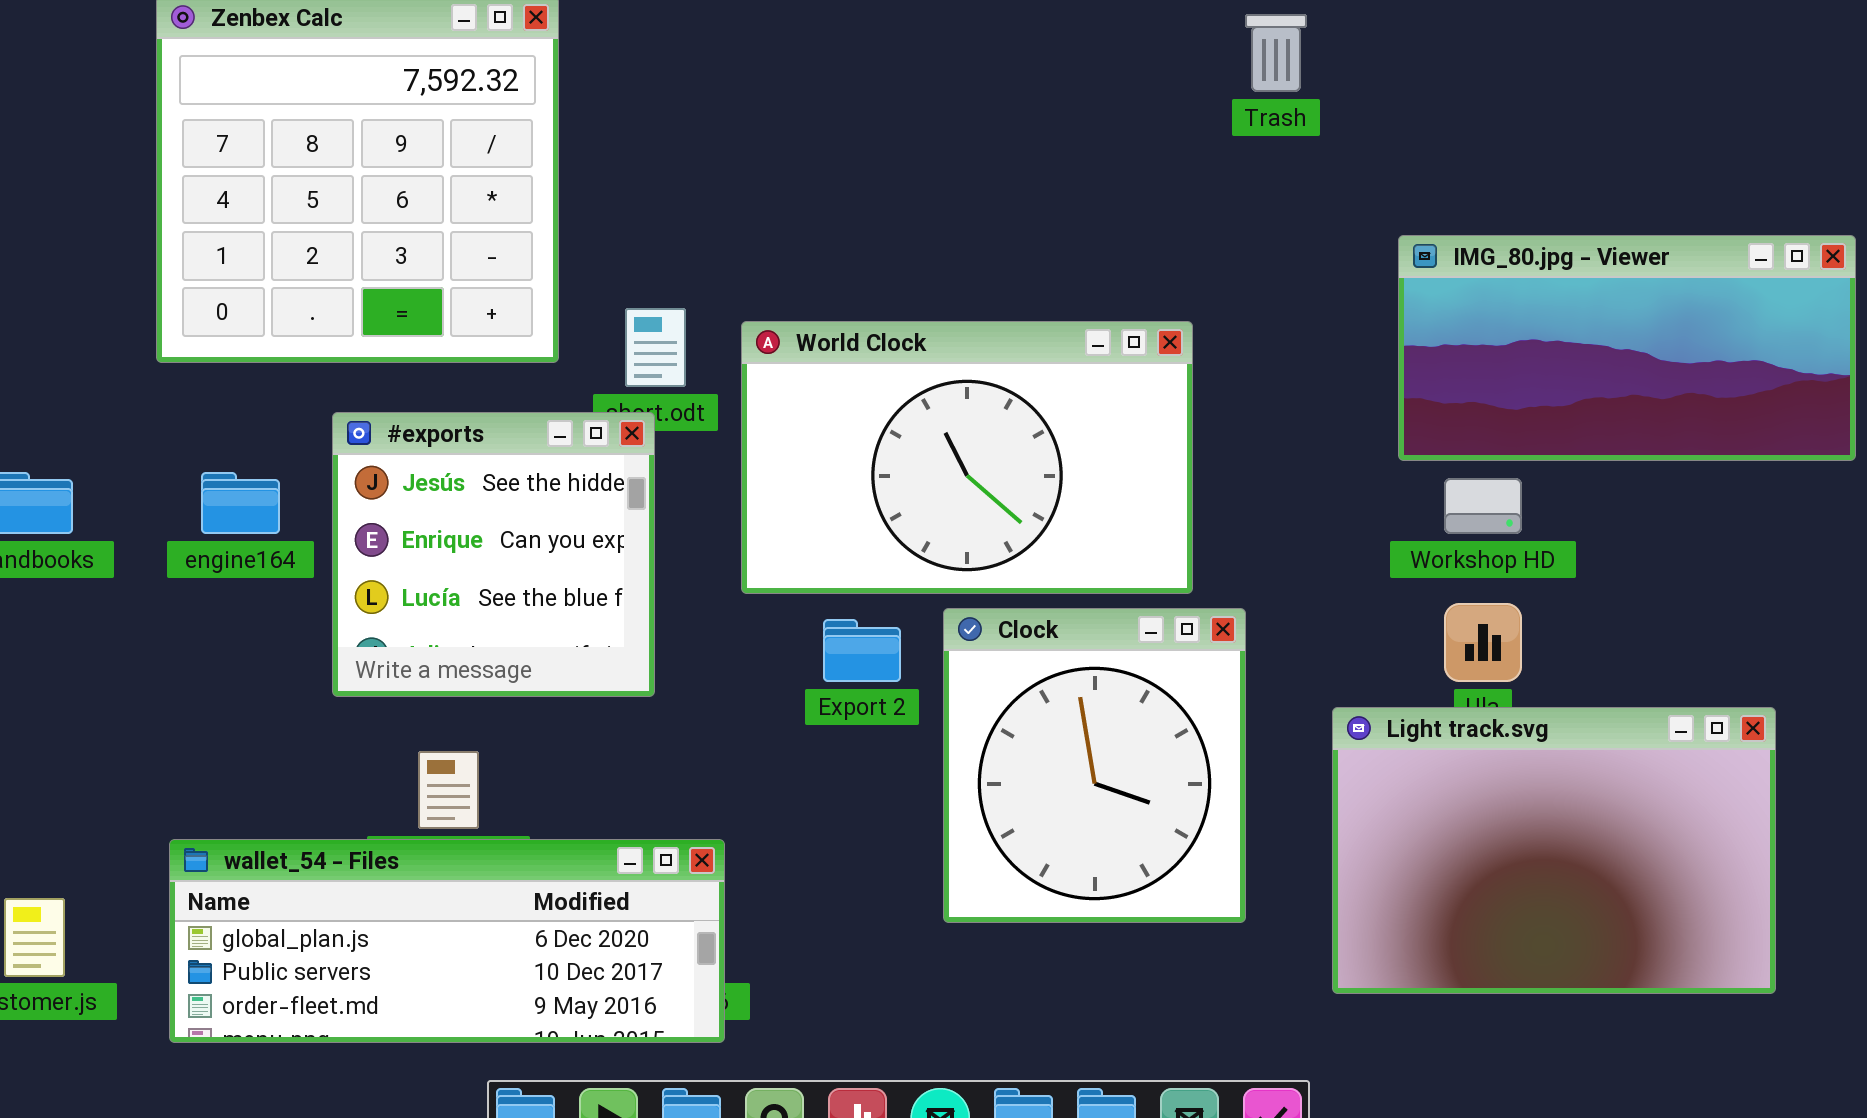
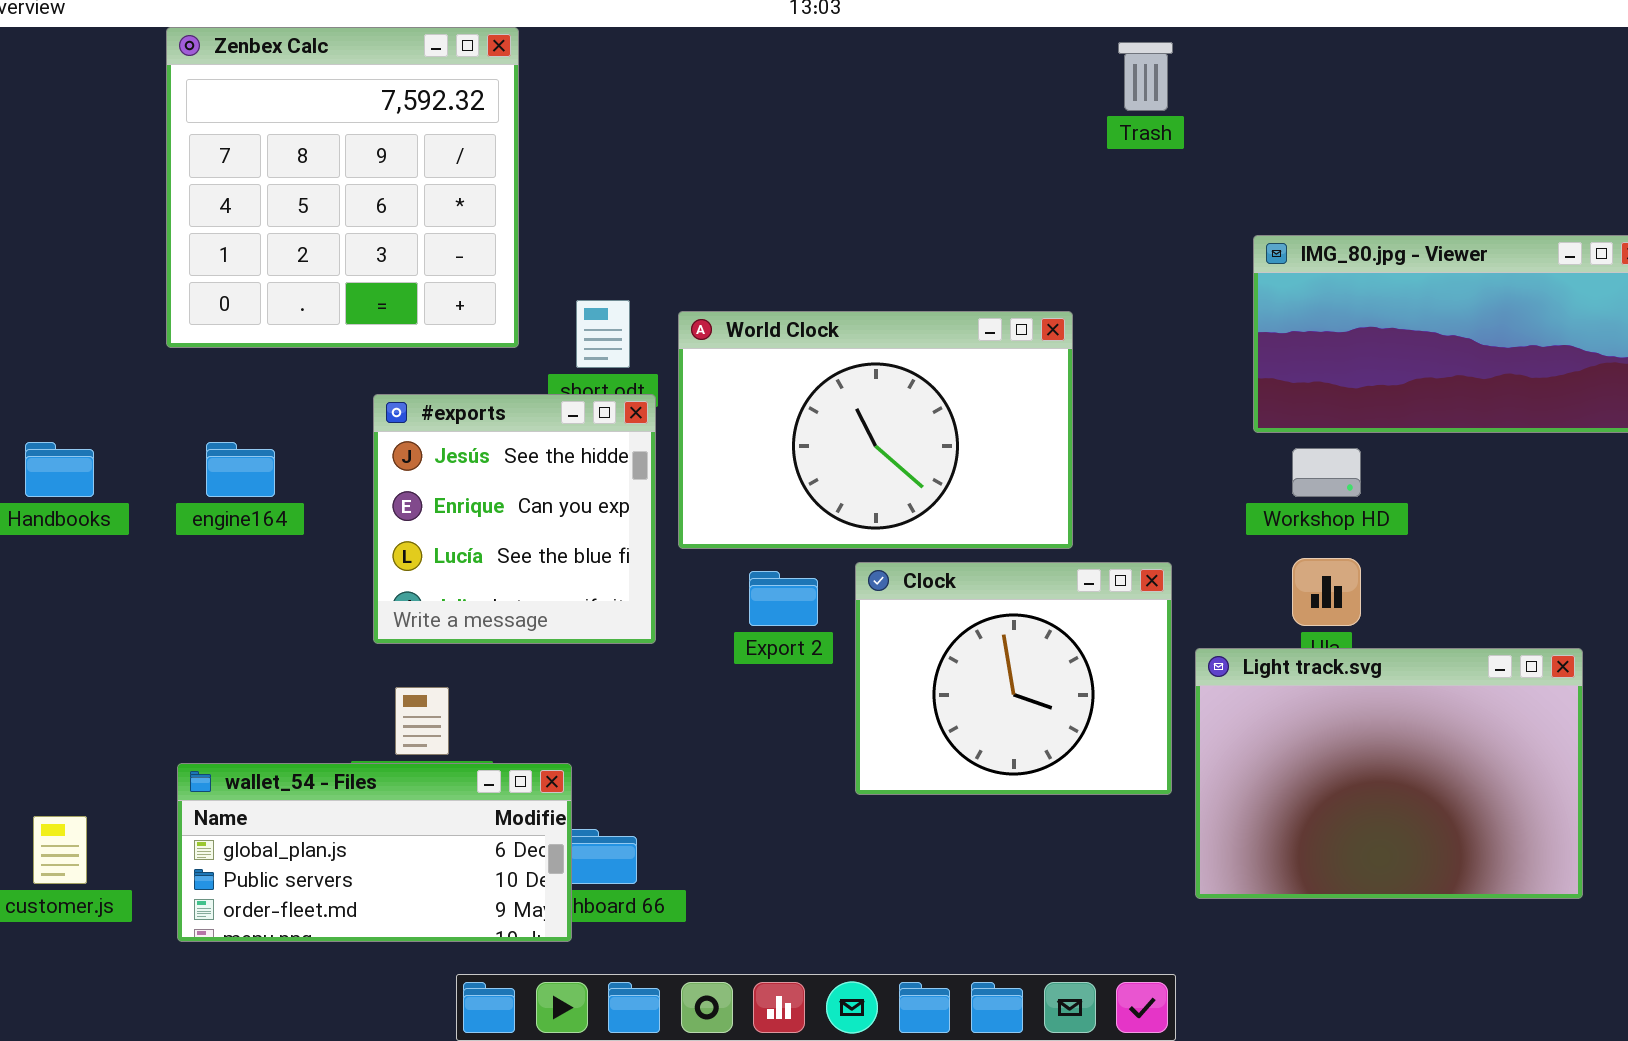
#exports: [332,412,655,697] -> [373,394,656,644], moved
Clock: [943,608,1246,923] -> [855,562,1172,795], resized
wallet_54 - Files: [169,839,725,1043] -> [177,763,572,942], resized

